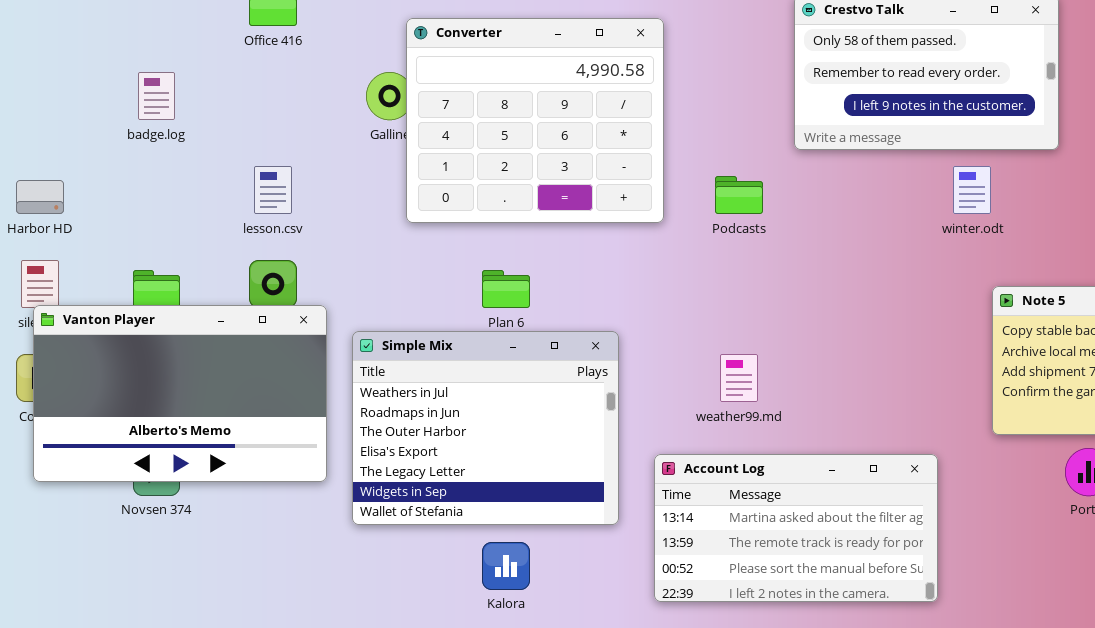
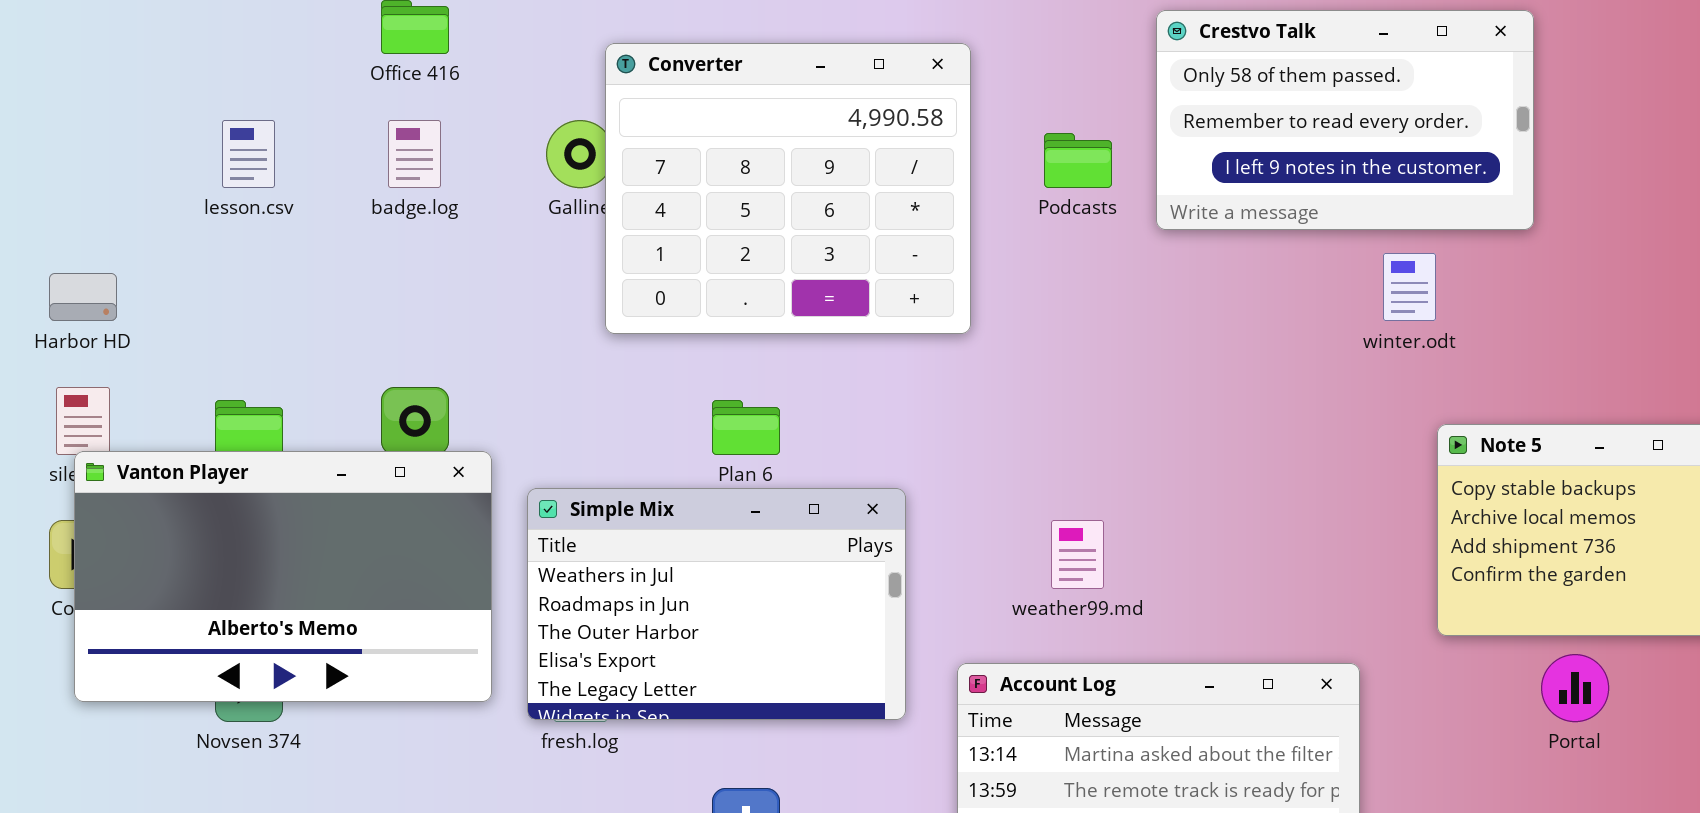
badge.log: [138,72,175,120] -> [388,120,441,188], moved
lesson.csv: [254,166,292,214] -> [222,120,275,188], moved
Podcasts: [715,176,763,214] -> [1044,133,1112,188], moved
Simple Mix: [352,331,619,525] -> [527,488,906,720], resized

